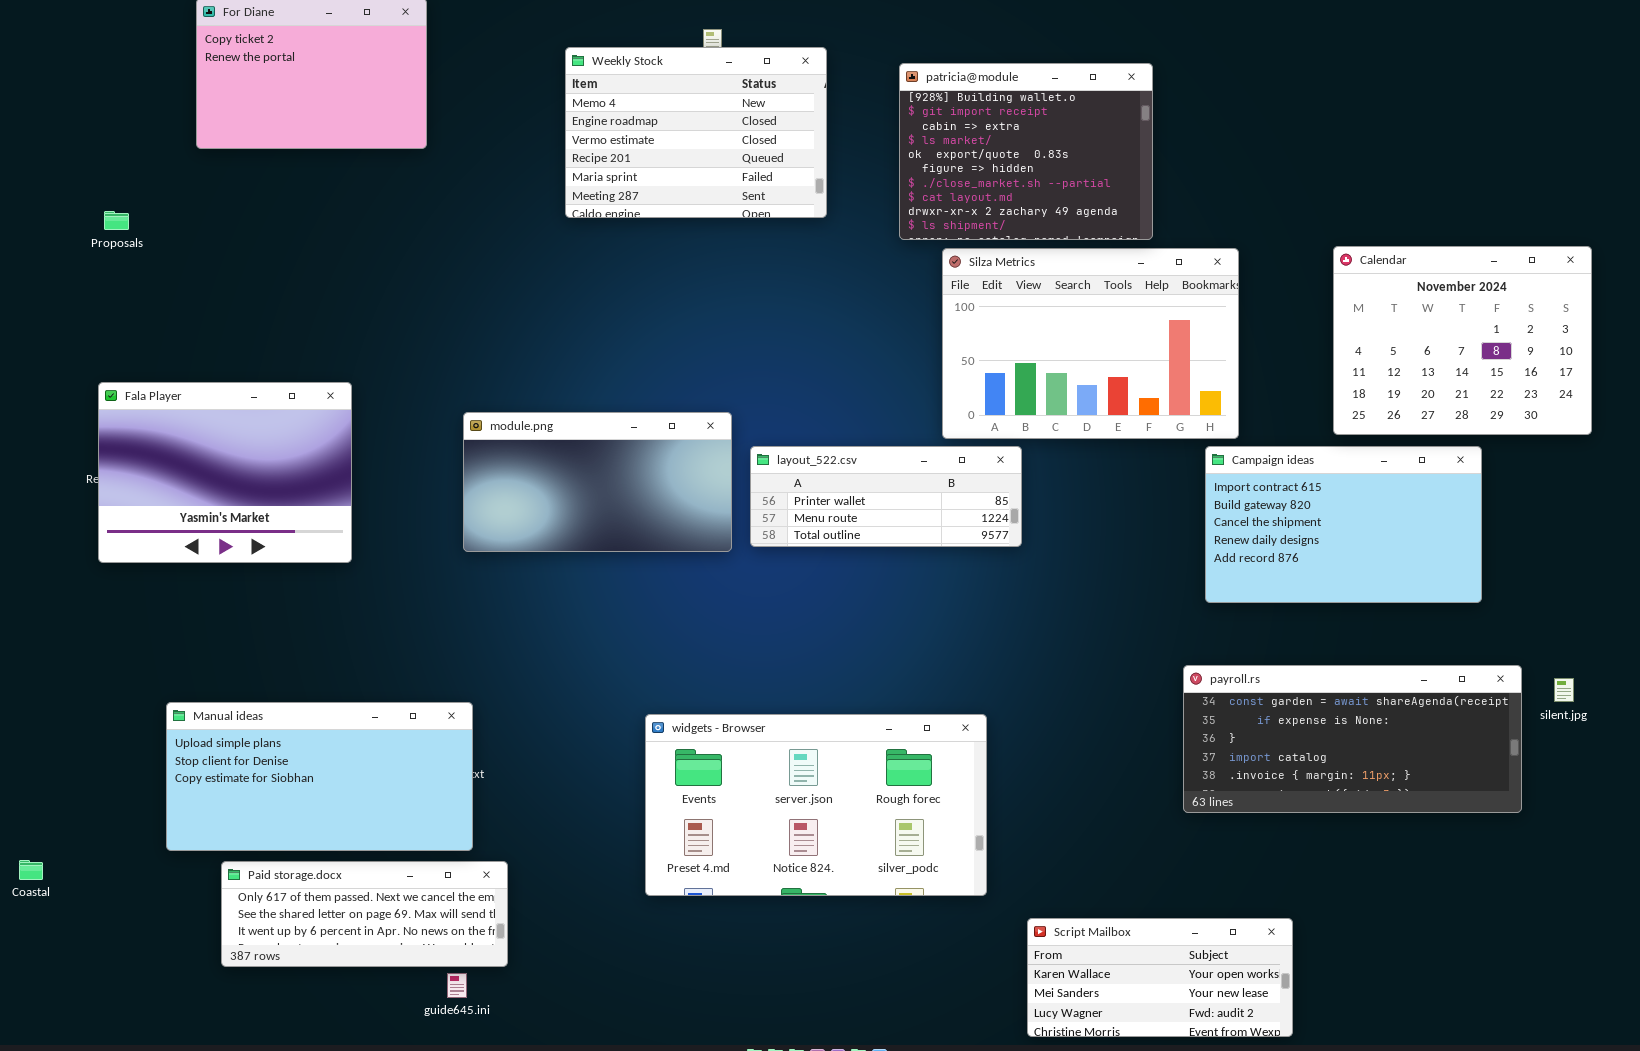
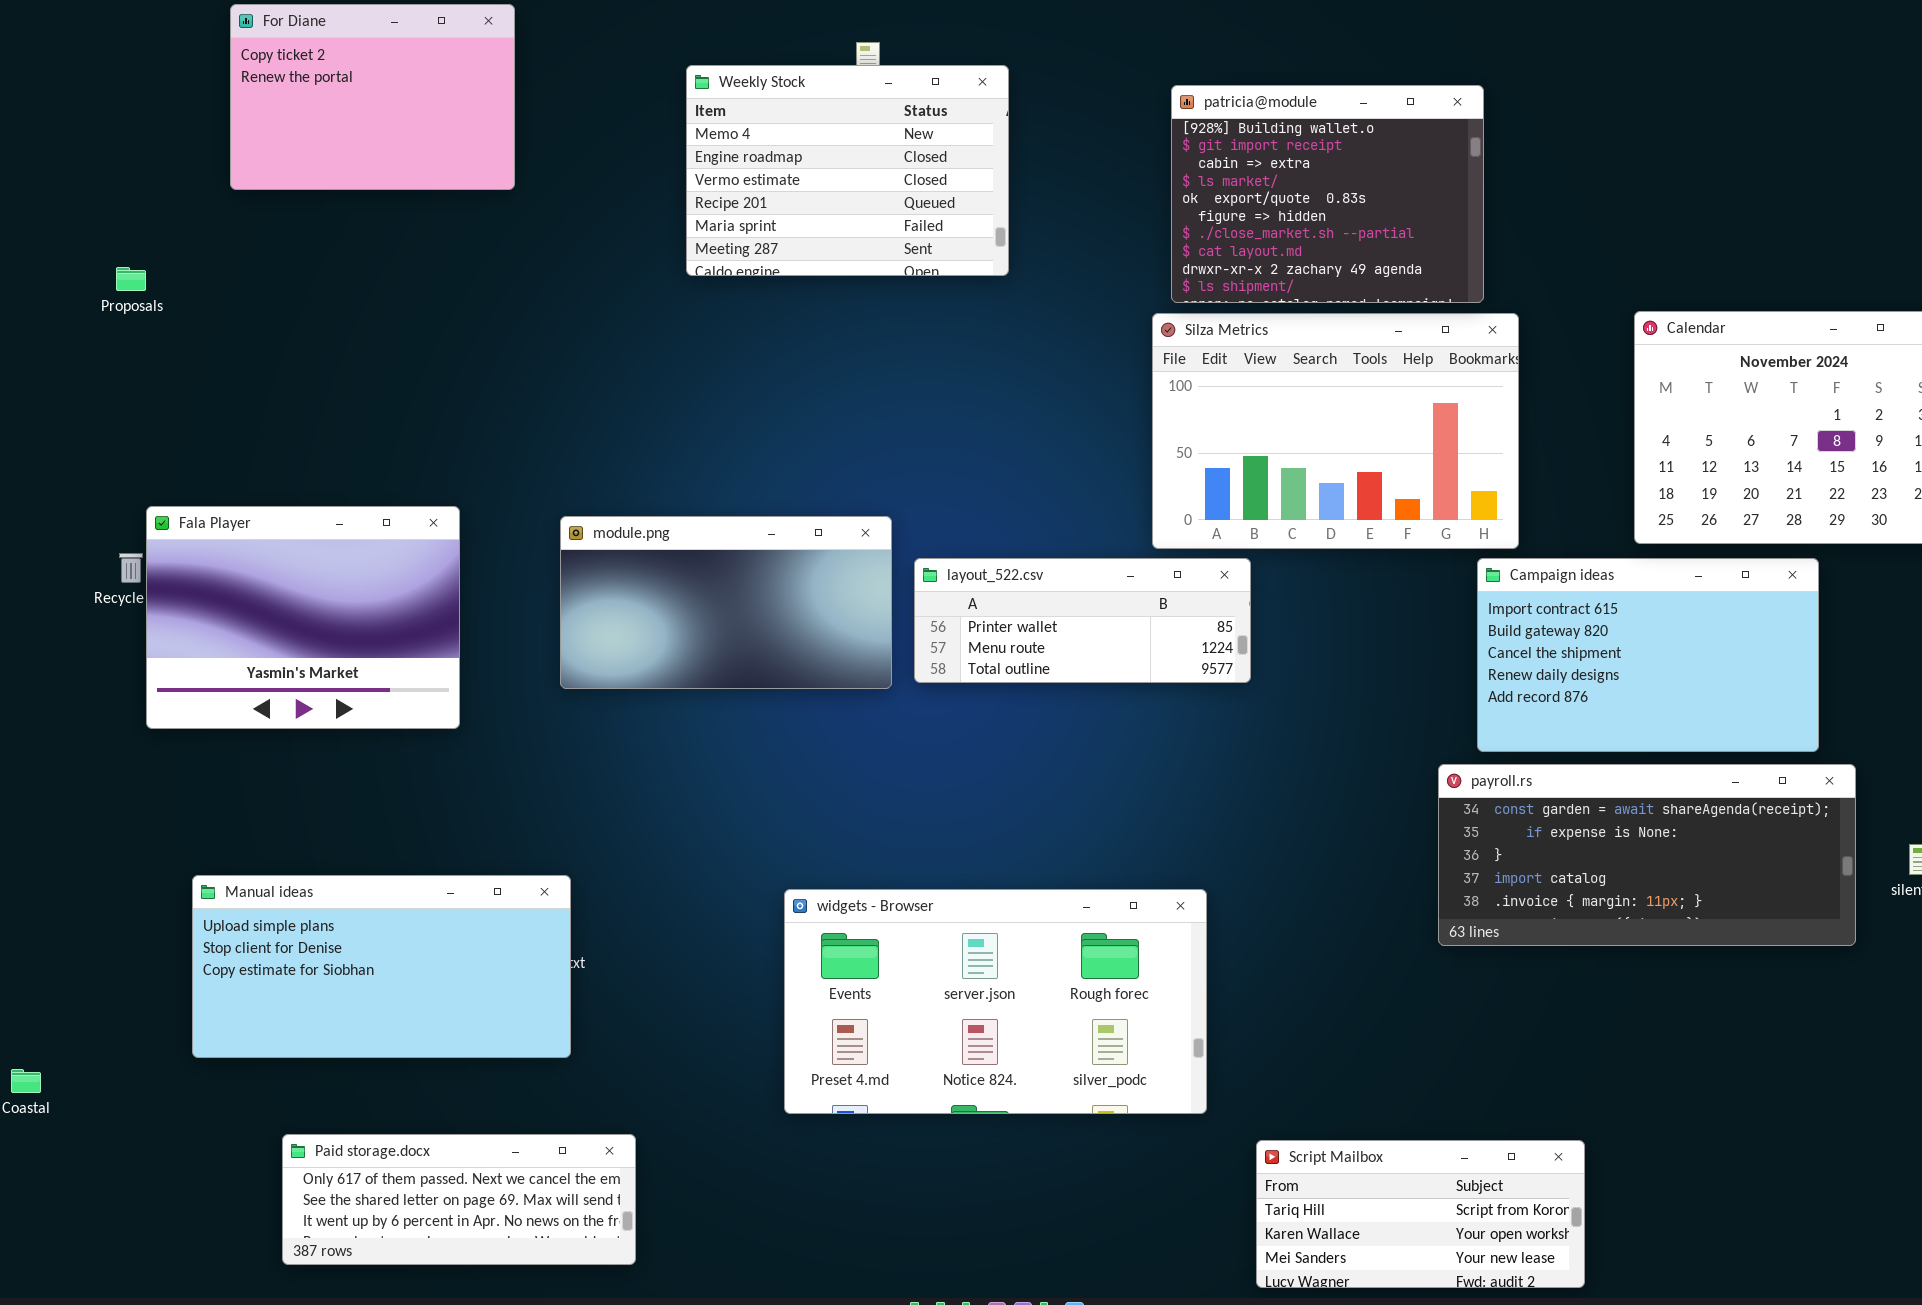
patricia@module: [899,63,1153,240] -> [1171,85,1484,303], moved
Fala Player: [98,382,352,563] -> [146,506,460,729], moved
payroll.rs: [1183,665,1522,813] -> [1438,764,1856,946], moved
Paid storage.docx: [221,861,508,967] -> [282,1134,636,1265], moved
Script Mailbox: [1027,918,1293,1037] -> [1256,1140,1585,1288], scrolled up 1 row

